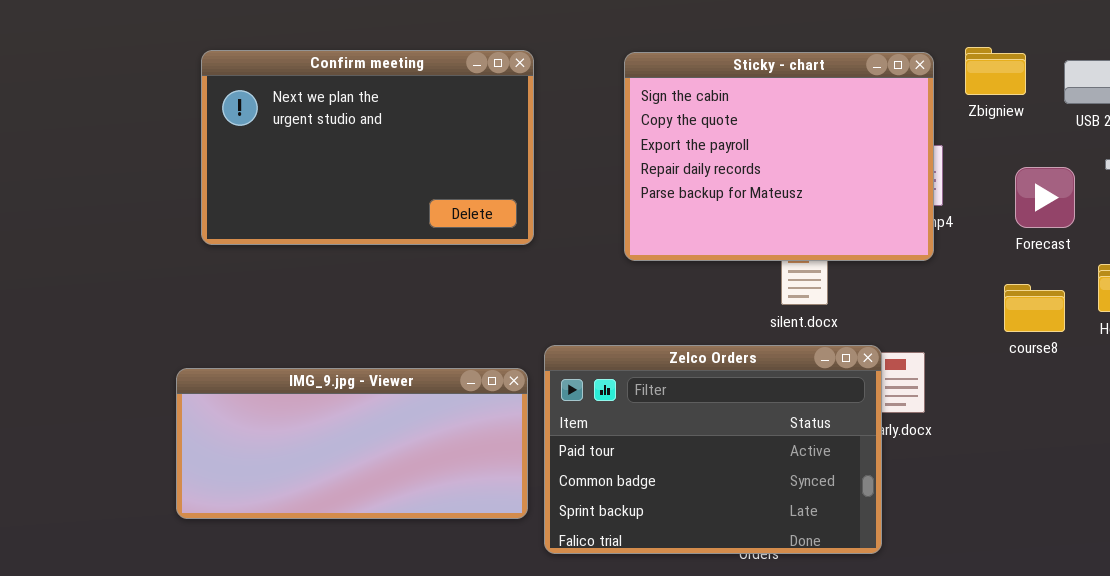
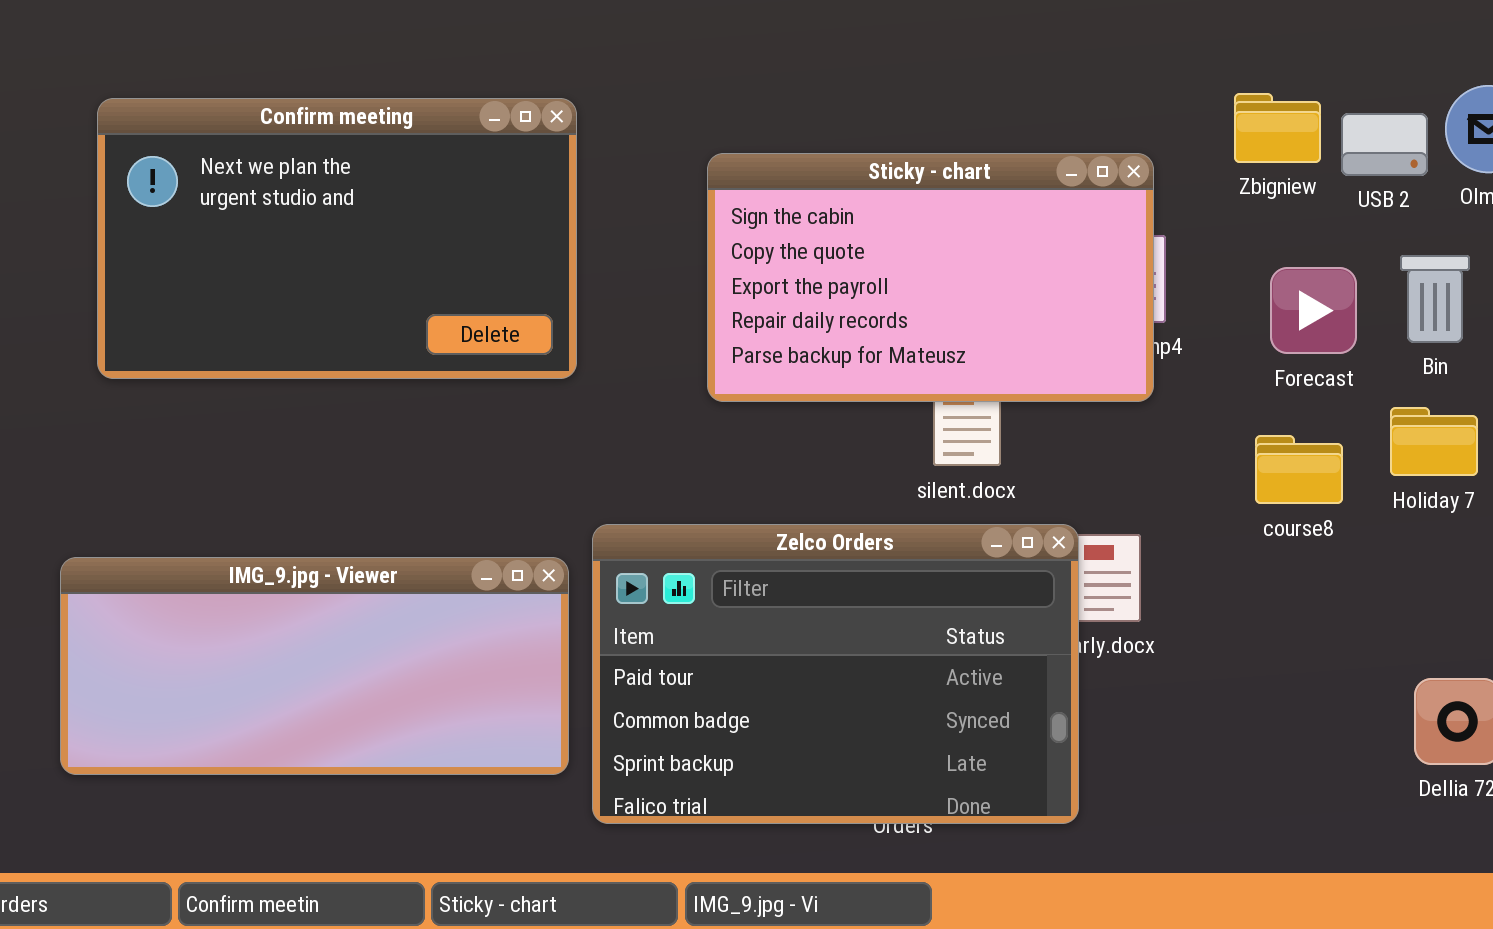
Zbigniew: [965,47,1026,95] -> [1234,93,1321,163], moved
Sticky - chart: [624,52,934,261] -> [707,153,1154,402], resized

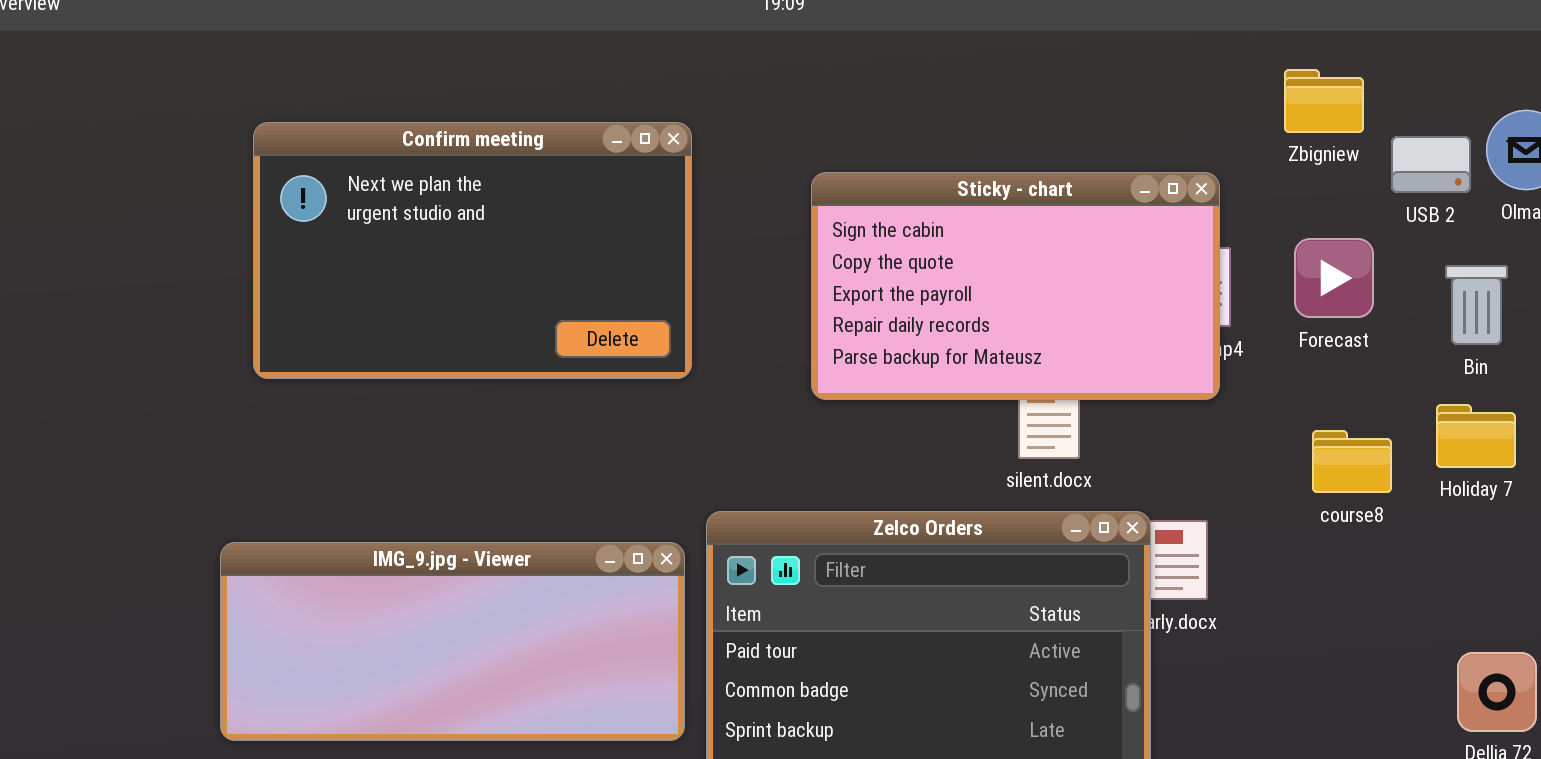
Zbigniew: [1234,93,1321,163] -> [1284,69,1364,133], moved
Forecast: [1270,267,1357,354] -> [1294,238,1374,318], moved

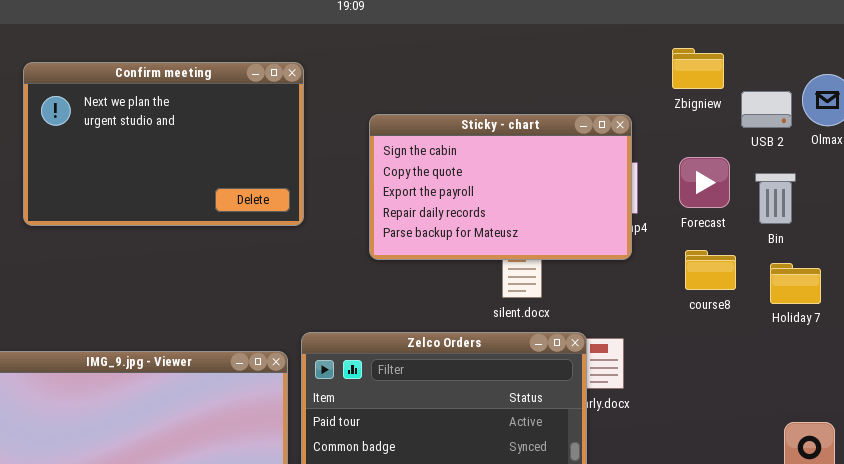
Confirm meeting: [253,122,692,379] -> [23,62,304,226], moved
Bin: [1445,265,1508,345] -> [755,173,796,224], moved
course8: [1312,430,1392,493] -> [685,250,736,290], moved

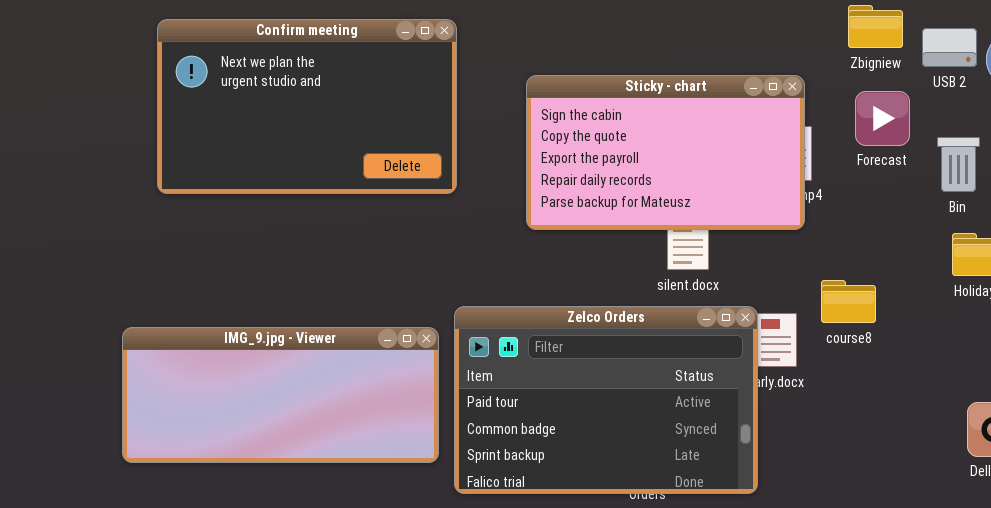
USB 2: [741,91,792,128] -> [922,28,977,67], moved
Forecast: [679,157,730,208] -> [855,91,910,146], moved
course8: [685,250,736,290] -> [821,280,876,323], moved

